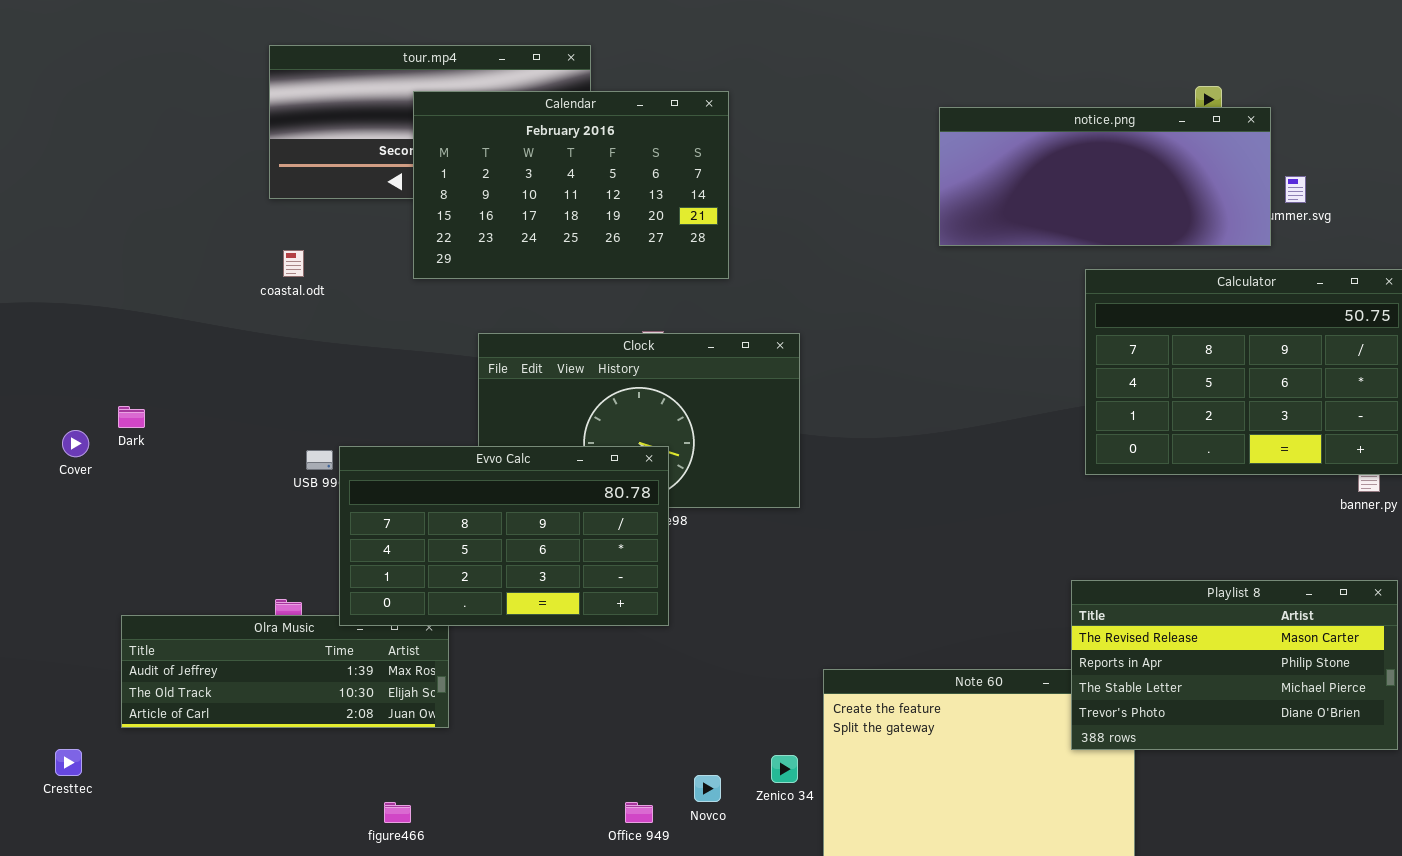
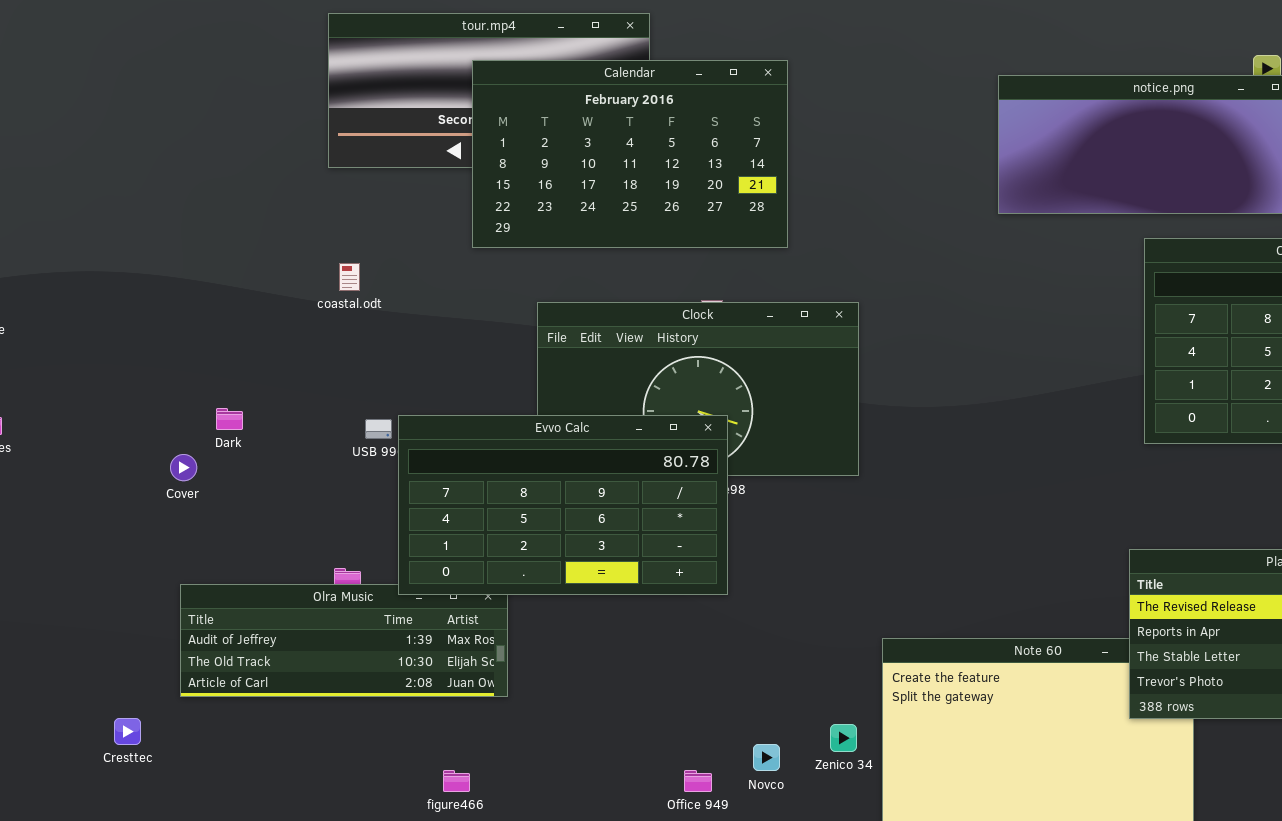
coastal.odt: [283,250,304,277] -> [339,263,360,291], moved
Dark: [118,406,145,428] -> [216,408,243,430], moved
Cover: [62,430,89,457] -> [170,454,197,481], moved

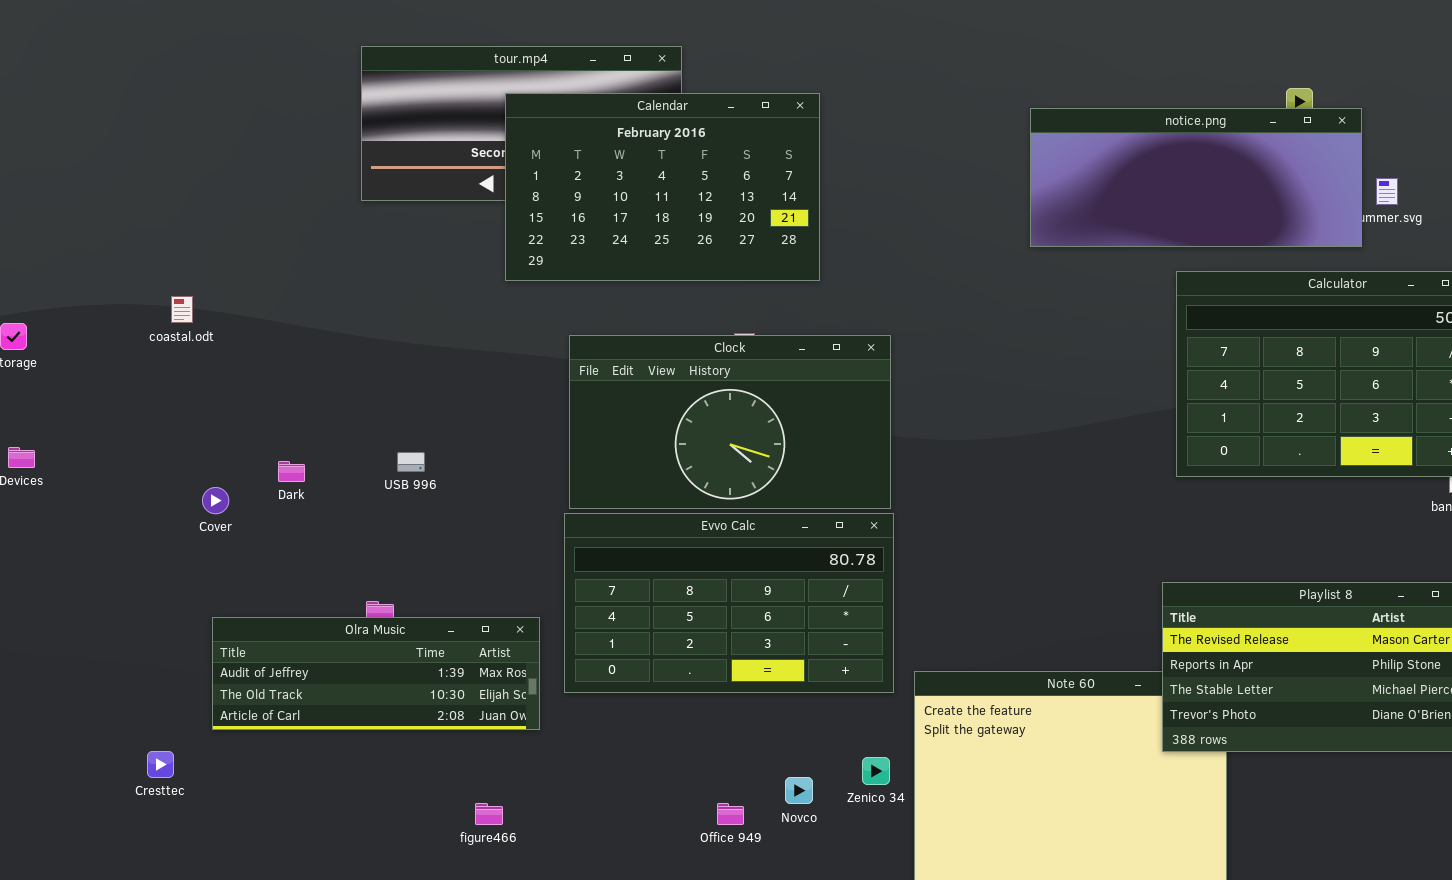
coastal.odt: [339,263,360,291] -> [171,296,193,323], moved
Dark: [216,408,243,430] -> [278,461,305,482], moved
Evvo Calc: [398,415,728,595] -> [564,513,894,693], moved

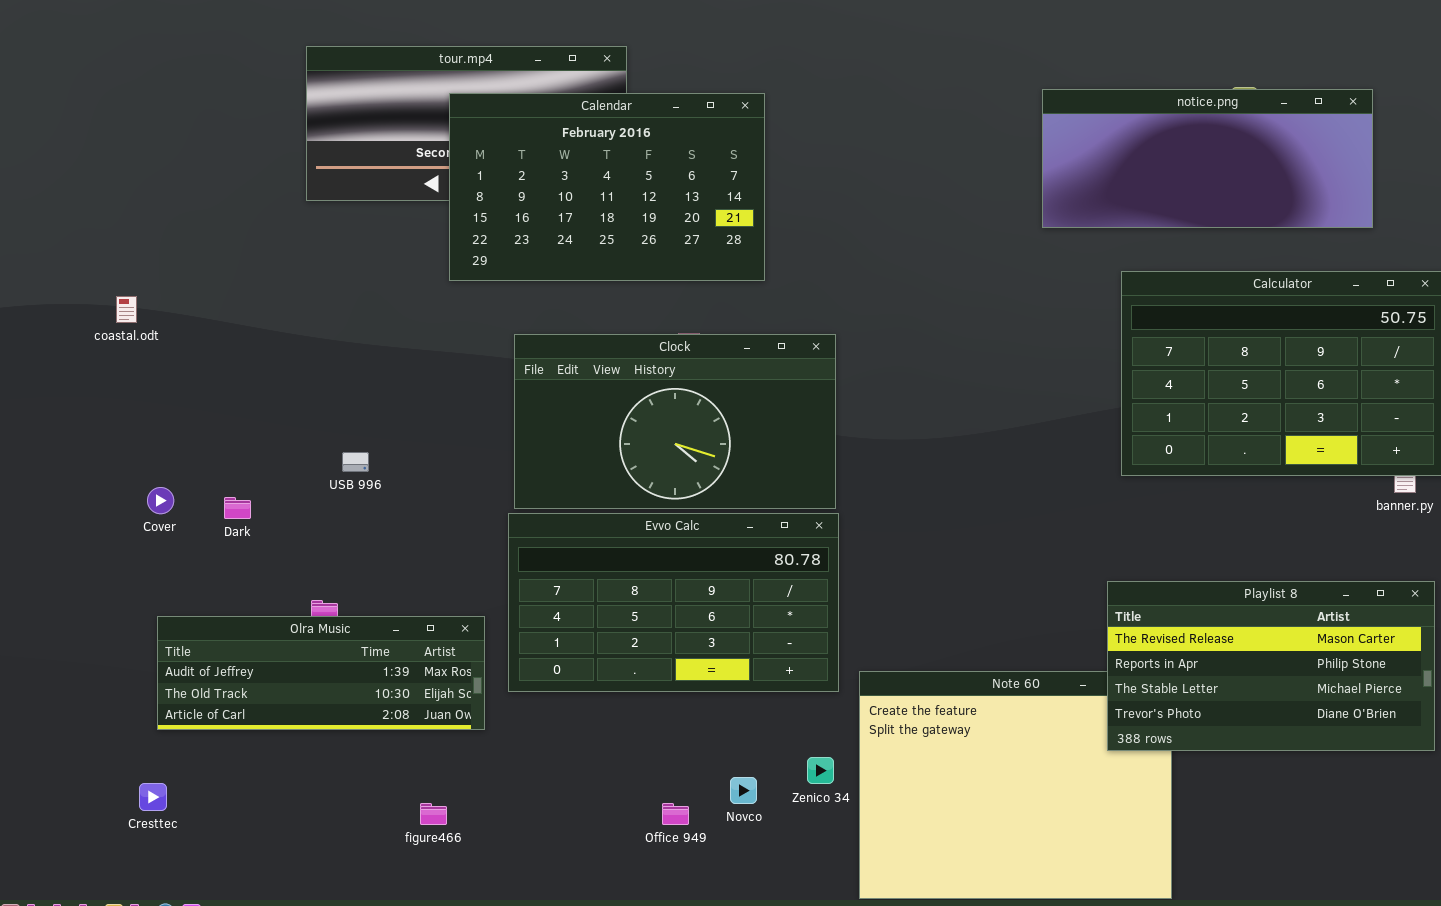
notice.png: [1030,108,1362,247] -> [1042,89,1373,228], moved
Dark: [278,461,305,482] -> [224,497,251,519], moved
Cresttec: [147,751,174,778] -> [139,783,167,811], moved

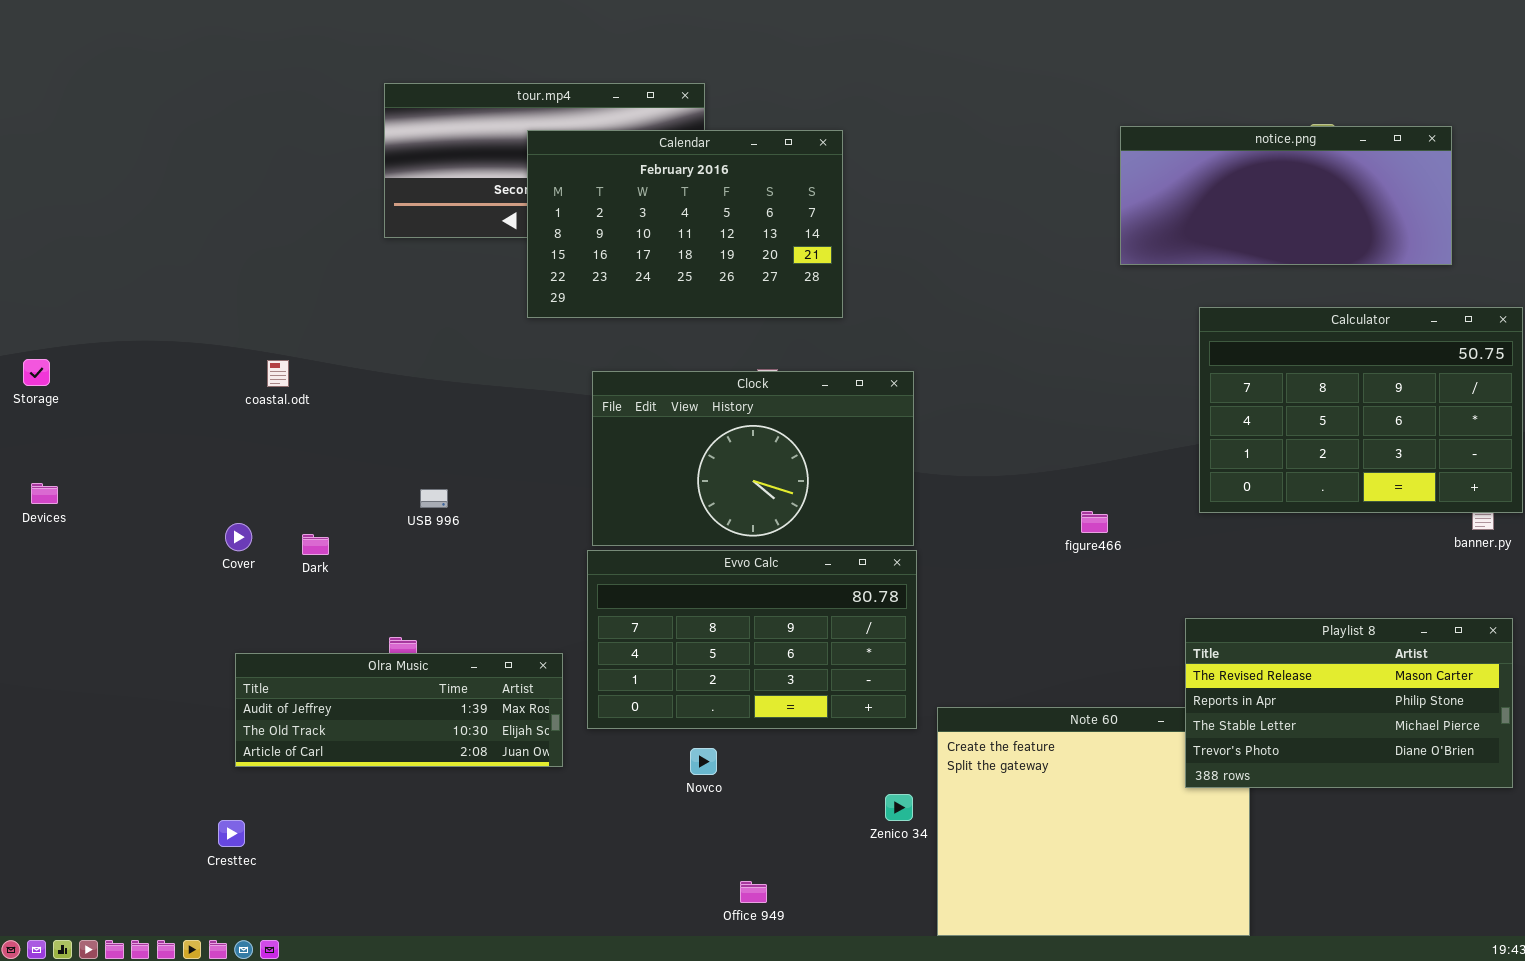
coastal.odt: [116,296,137,323] -> [267,360,289,387], moved
Novco: [730,777,757,804] -> [690,748,717,775], moved
figure466: [420,803,447,825] -> [1081,511,1108,533], moved
Office 949: [662,803,689,825] -> [740,881,767,903], moved

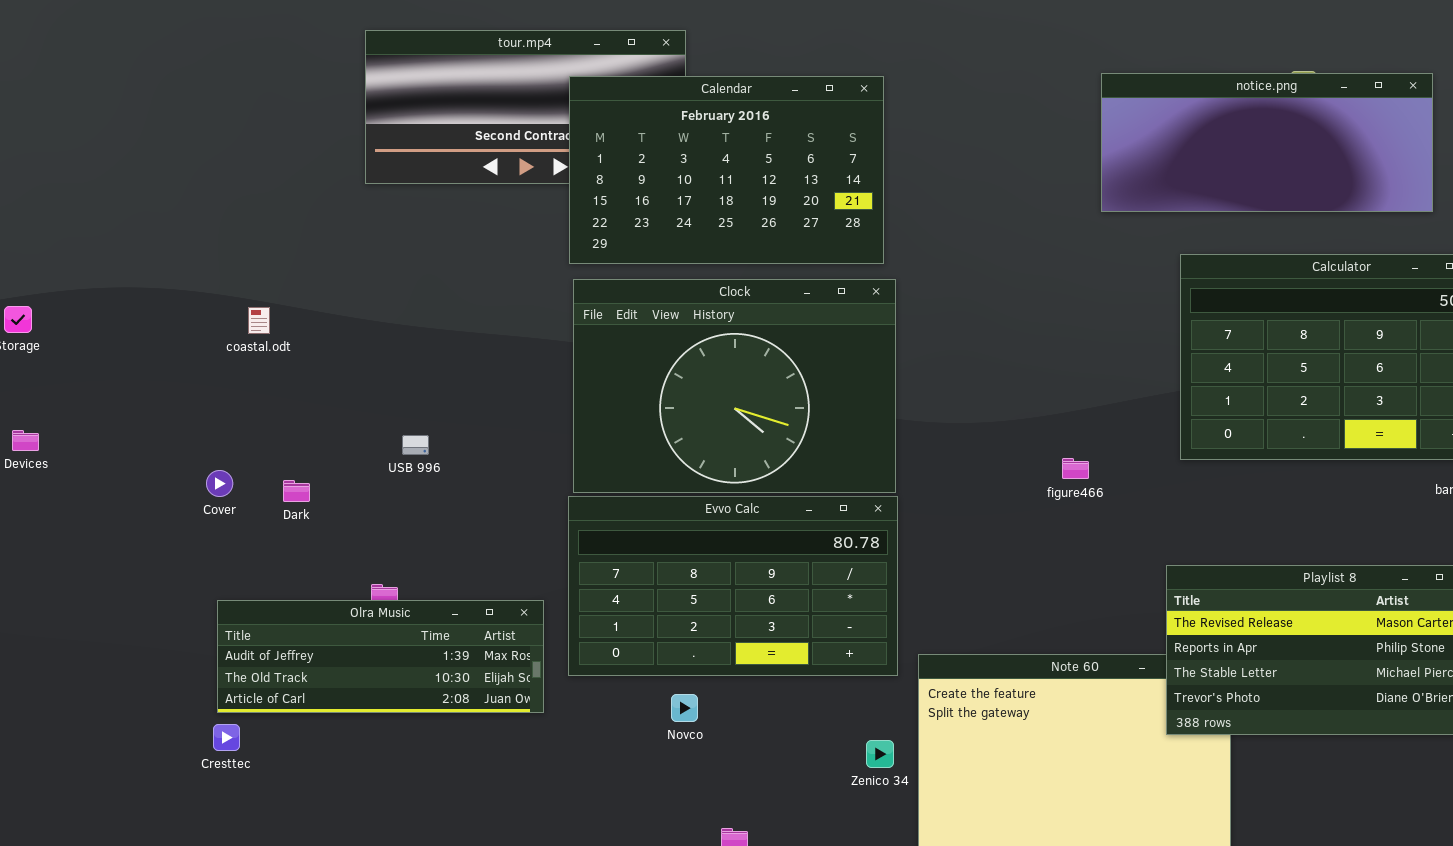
Calendar: [527,130,843,318] -> [569,76,884,264], moved
Clock: [592,371,914,546] -> [573,279,896,493], resized
Cresttec: [218,820,245,847] -> [213,724,240,751], moved

